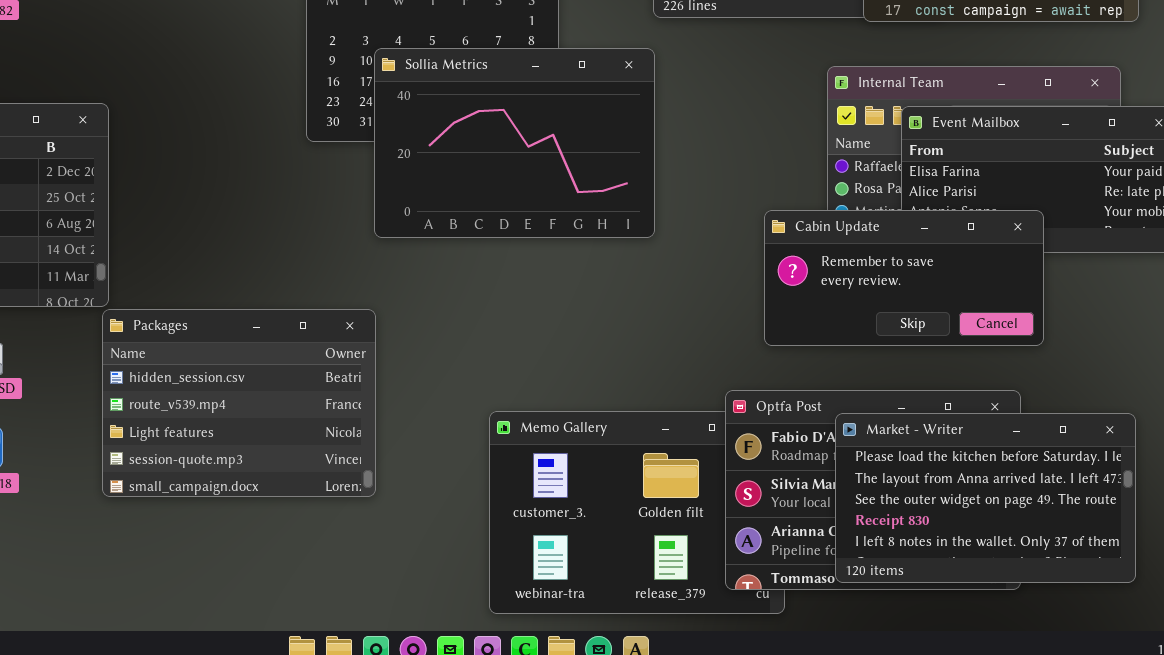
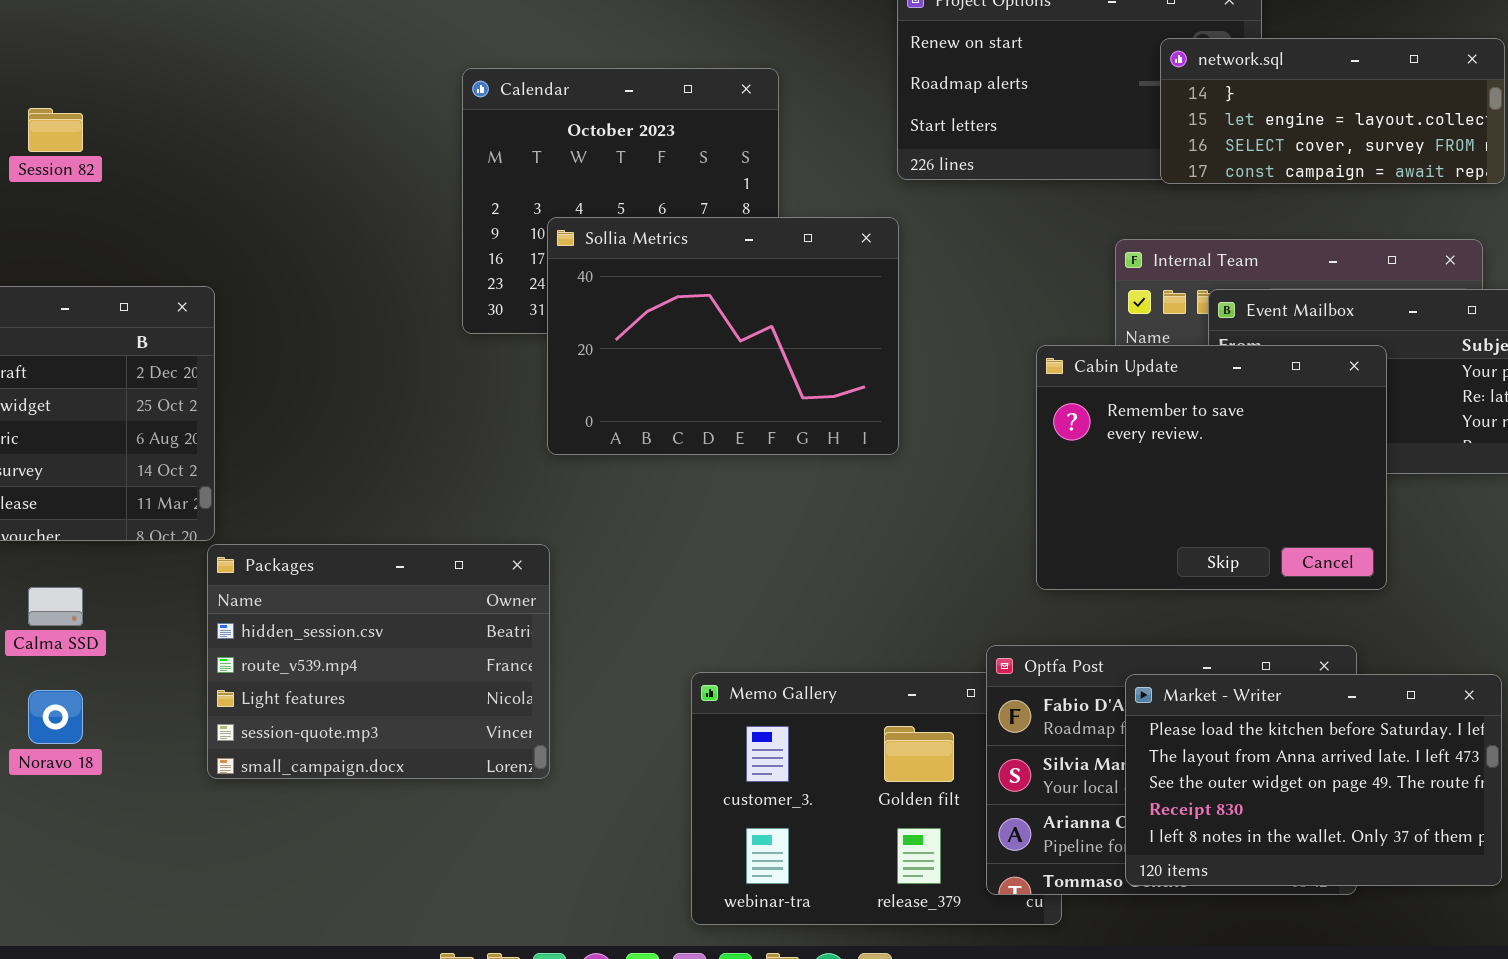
Cabin Update: [764,210,1044,346] -> [1036,345,1387,590], resized

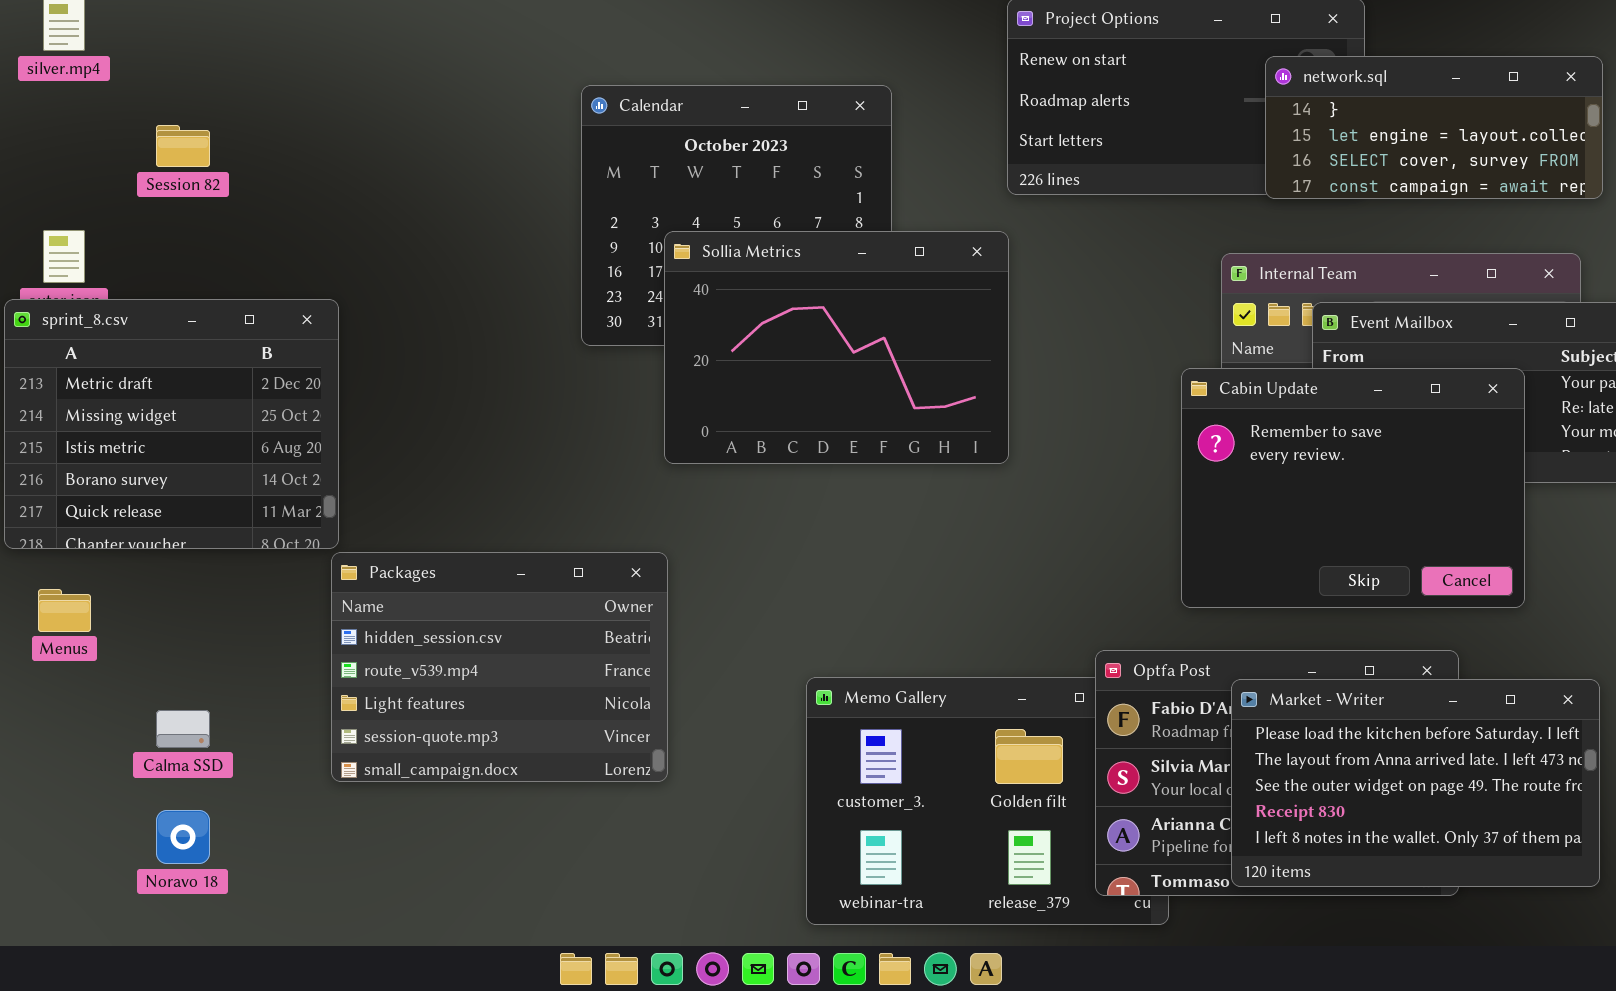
Cabin Update: [1036,345,1387,590] -> [1181,368,1525,608], moved
Calma SSD: [28,587,83,626] -> [156,710,210,748], moved
Noravo 18: [28,690,83,744] -> [156,810,210,864], moved

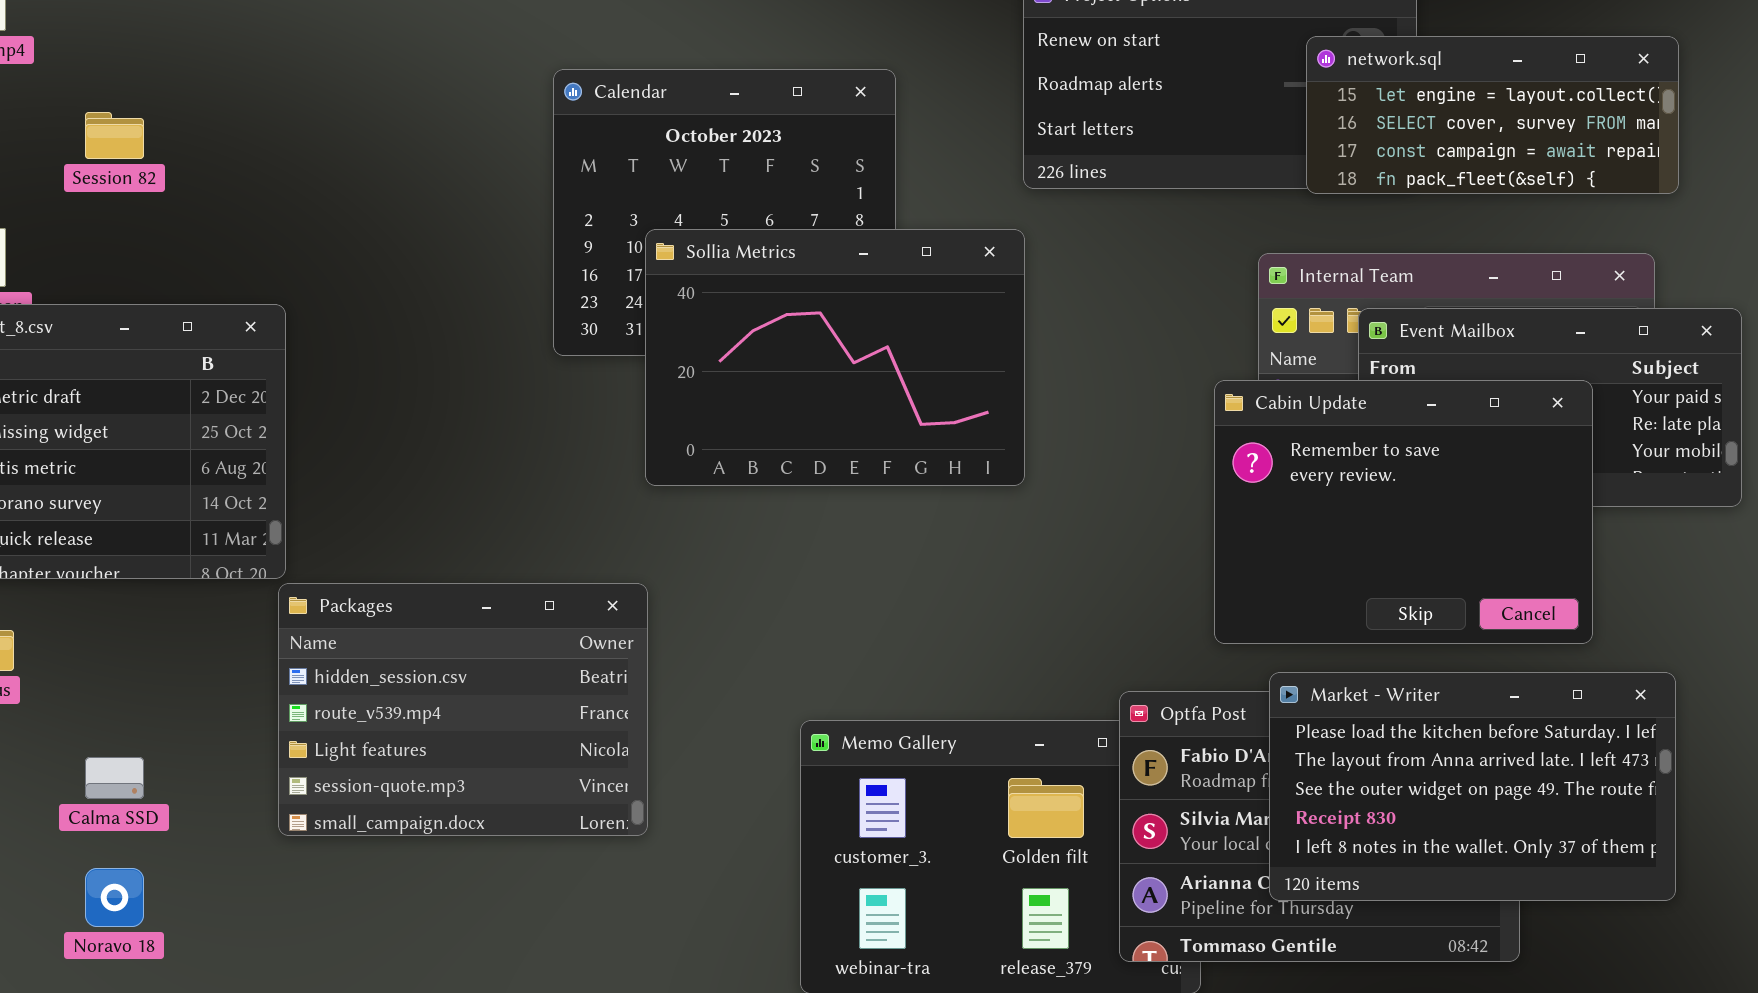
network.sql: [1265,56,1603,199] -> [1306,36,1679,194], scrolled down 1 row
Market - Writer: [1231,679,1600,887] -> [1269,672,1676,901], moved

